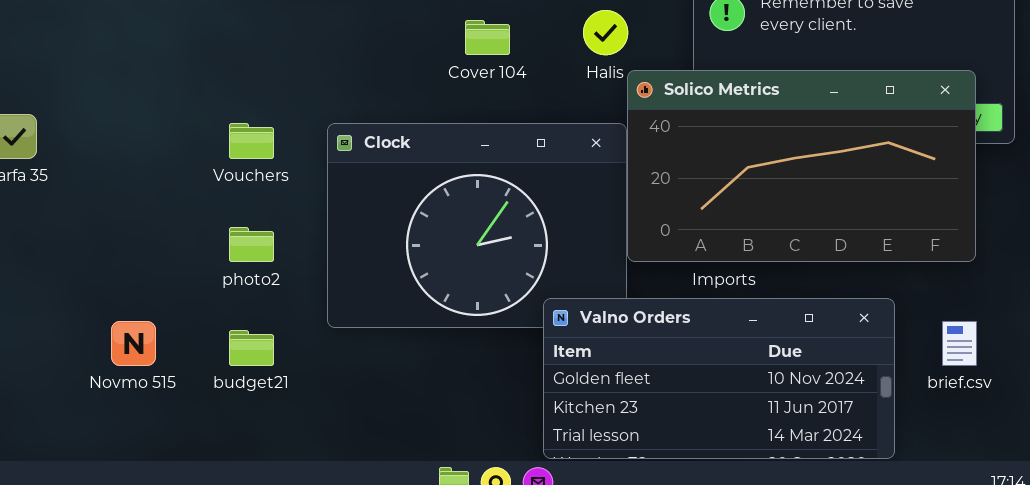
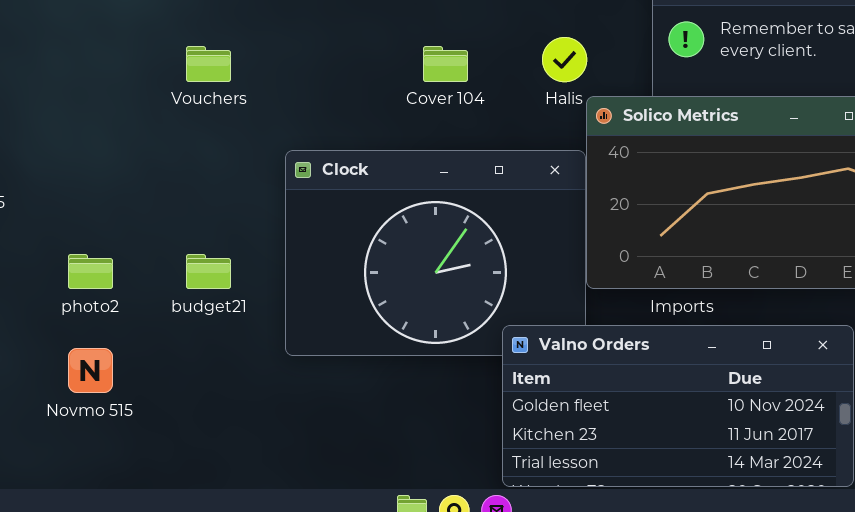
Vouchers: [229,123,274,159] -> [186,46,231,82], moved
photo2: [229,227,274,262] -> [68,254,113,289], moved
budget21: [229,330,274,366] -> [186,254,231,289], moved

